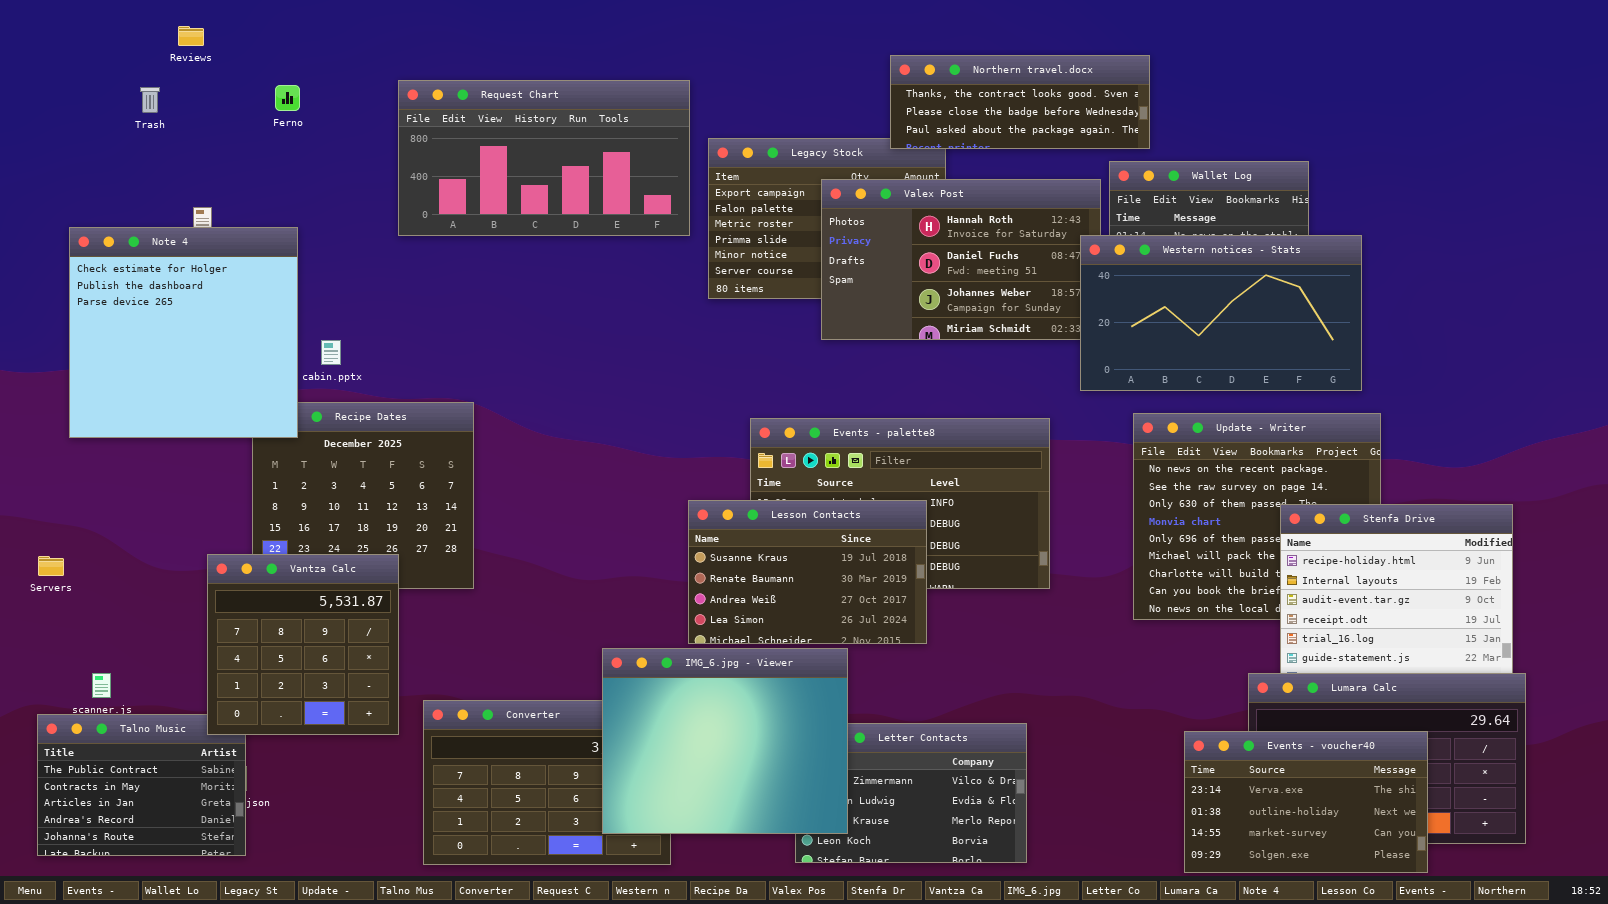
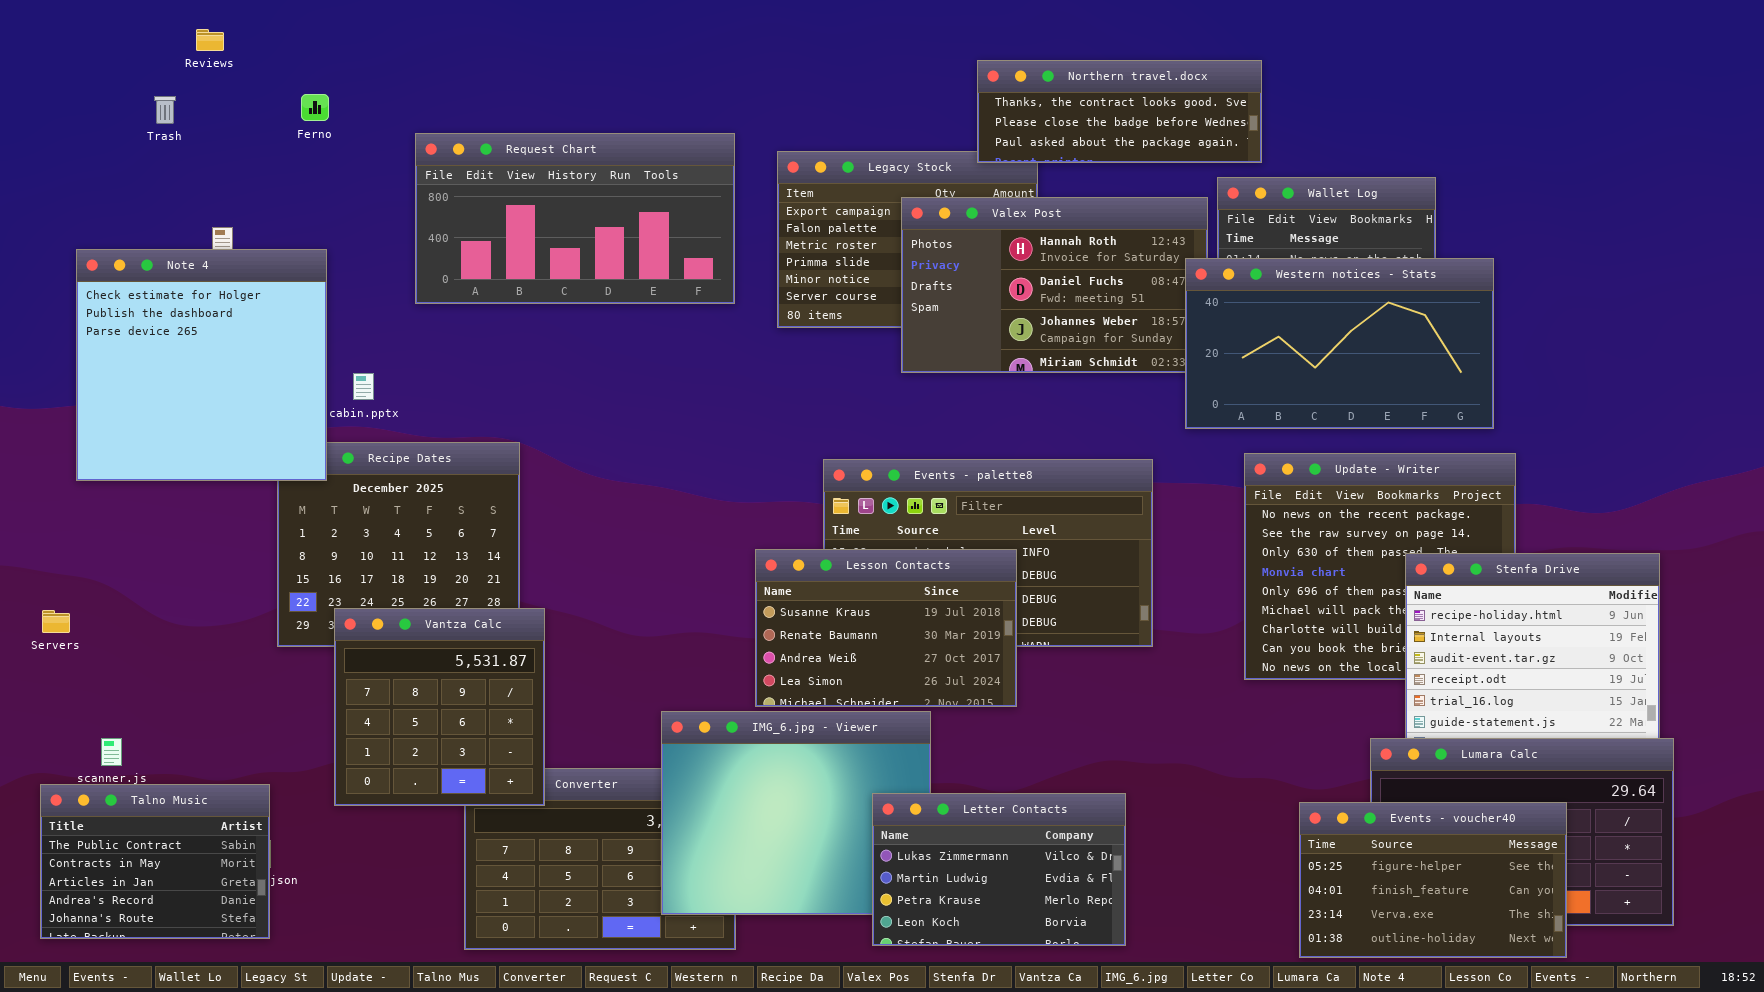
Request Chart: [398,80,690,236] -> [415,133,735,304], moved
Vantza Calc: [207,554,399,735] -> [334,608,545,806], moved
Letter Contacts: [795,723,1027,863] -> [872,793,1126,946], raised
Events - voucher40: [1184,731,1428,873] -> [1299,802,1567,958], scrolled up 2 rows

